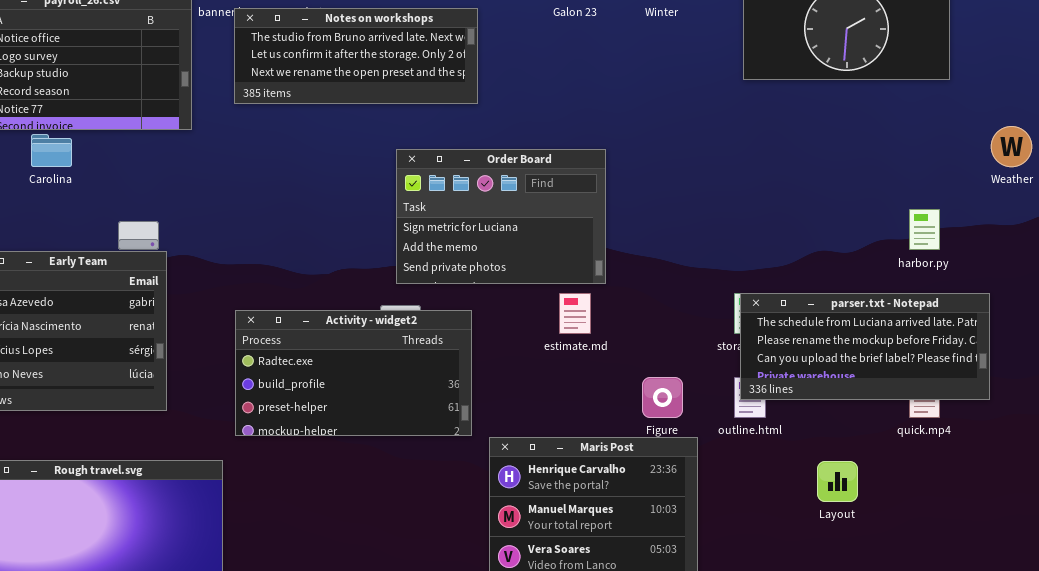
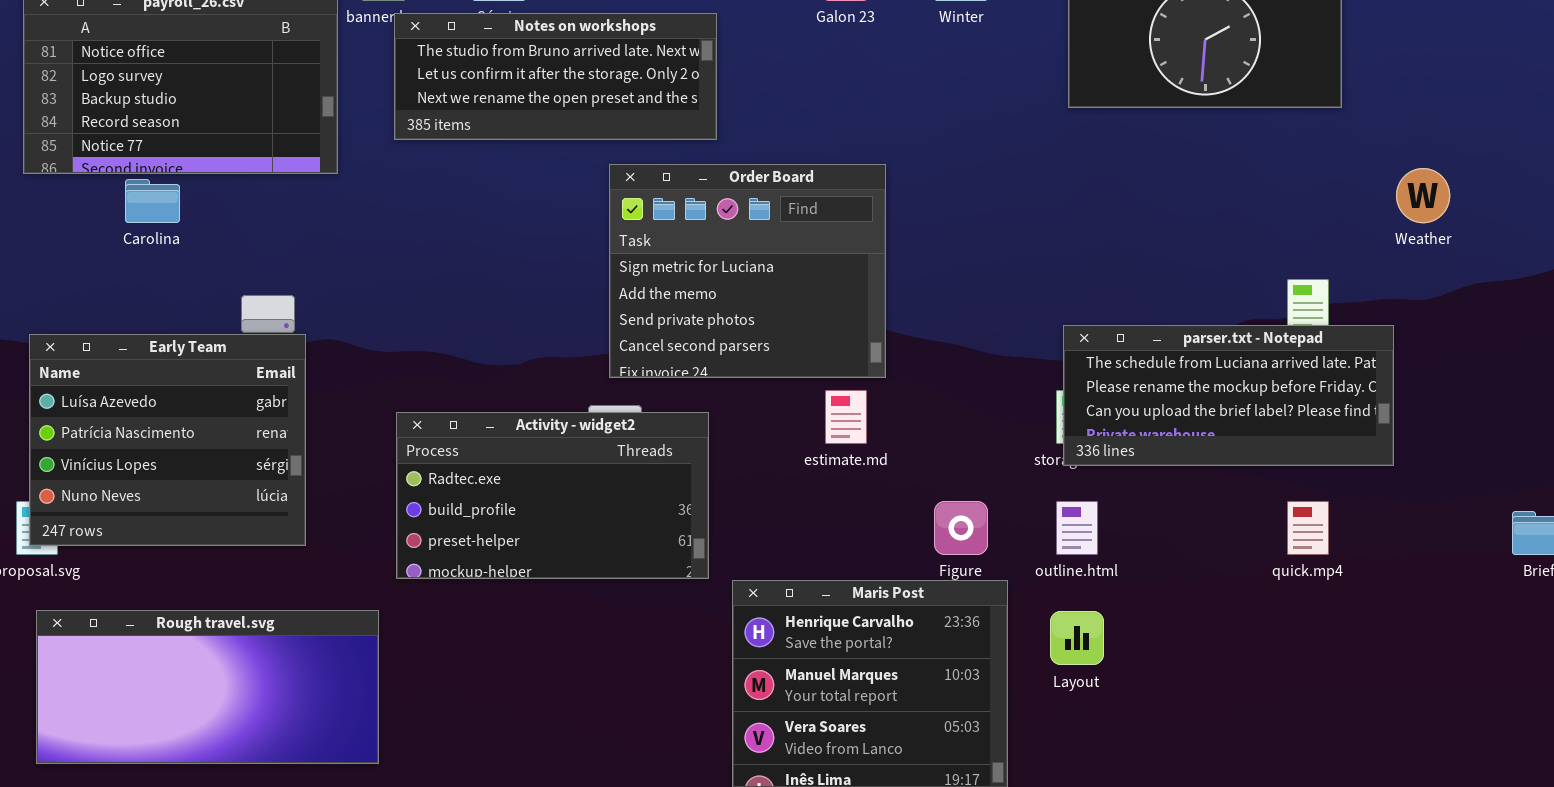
Order Board: [396,149,606,284] -> [609,164,886,378], resized
parser.txt - Notepad: [740,293,990,400] -> [1063,325,1394,466], moved
Layout: [817,461,858,502] -> [1050,611,1104,665], moved

